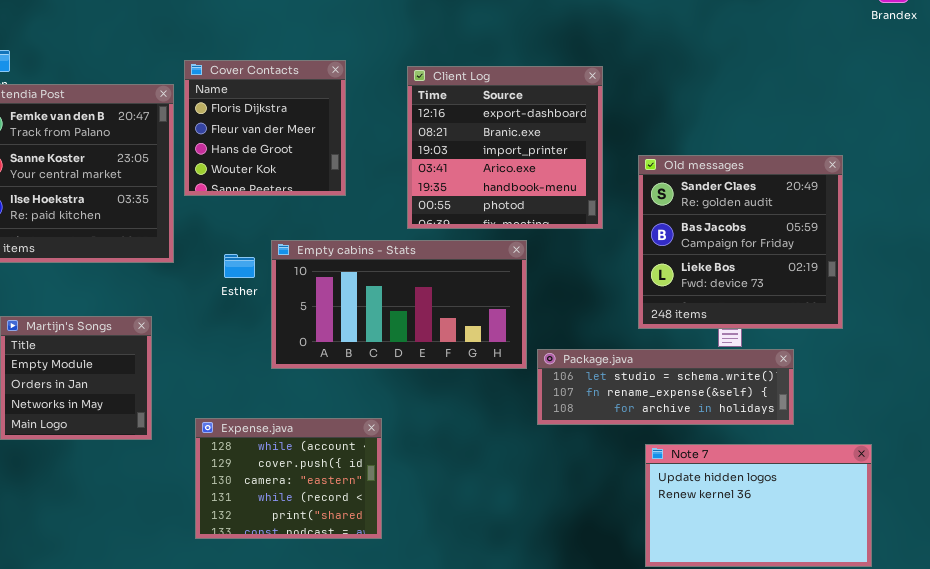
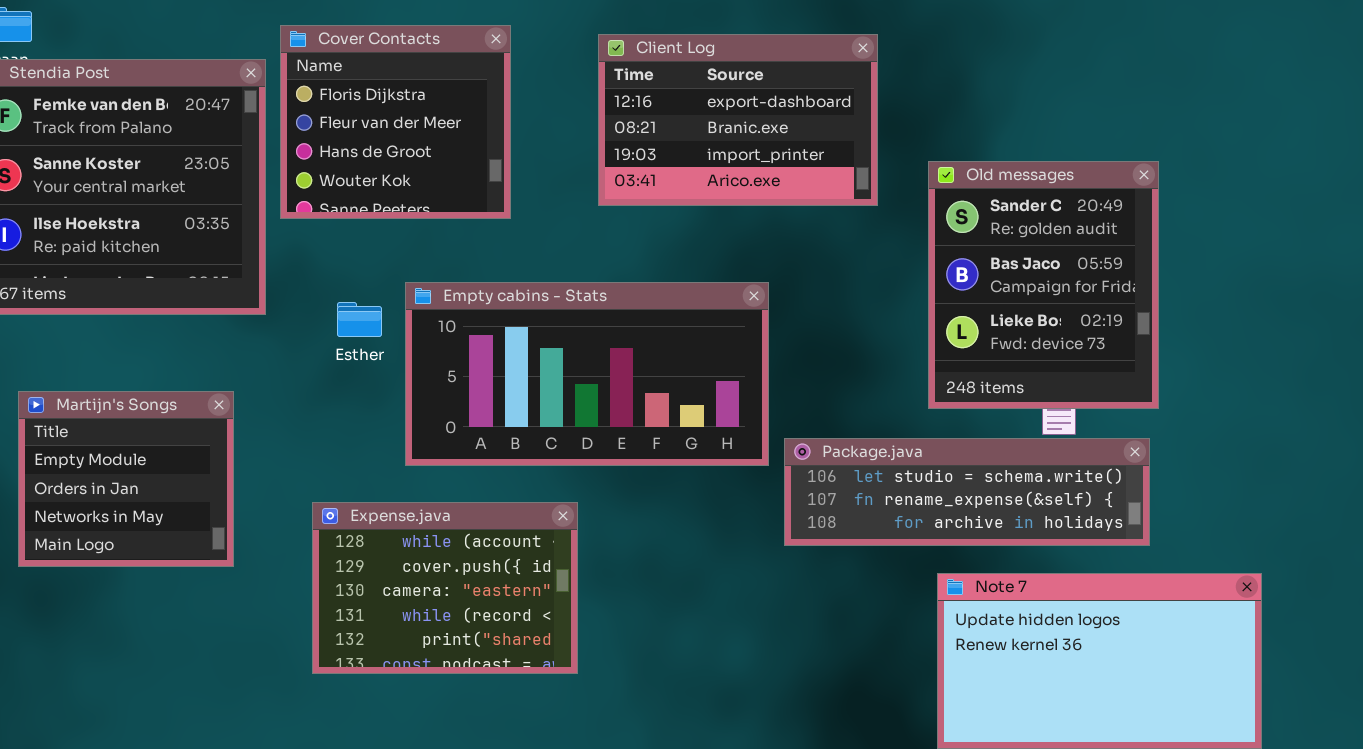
Client Log: [407,66,603,229] -> [598,34,878,206], resized
Old messages: [638,155,843,329] -> [928,161,1159,409], resized
Expense.java: [195,418,382,539] -> [312,502,578,674], moved

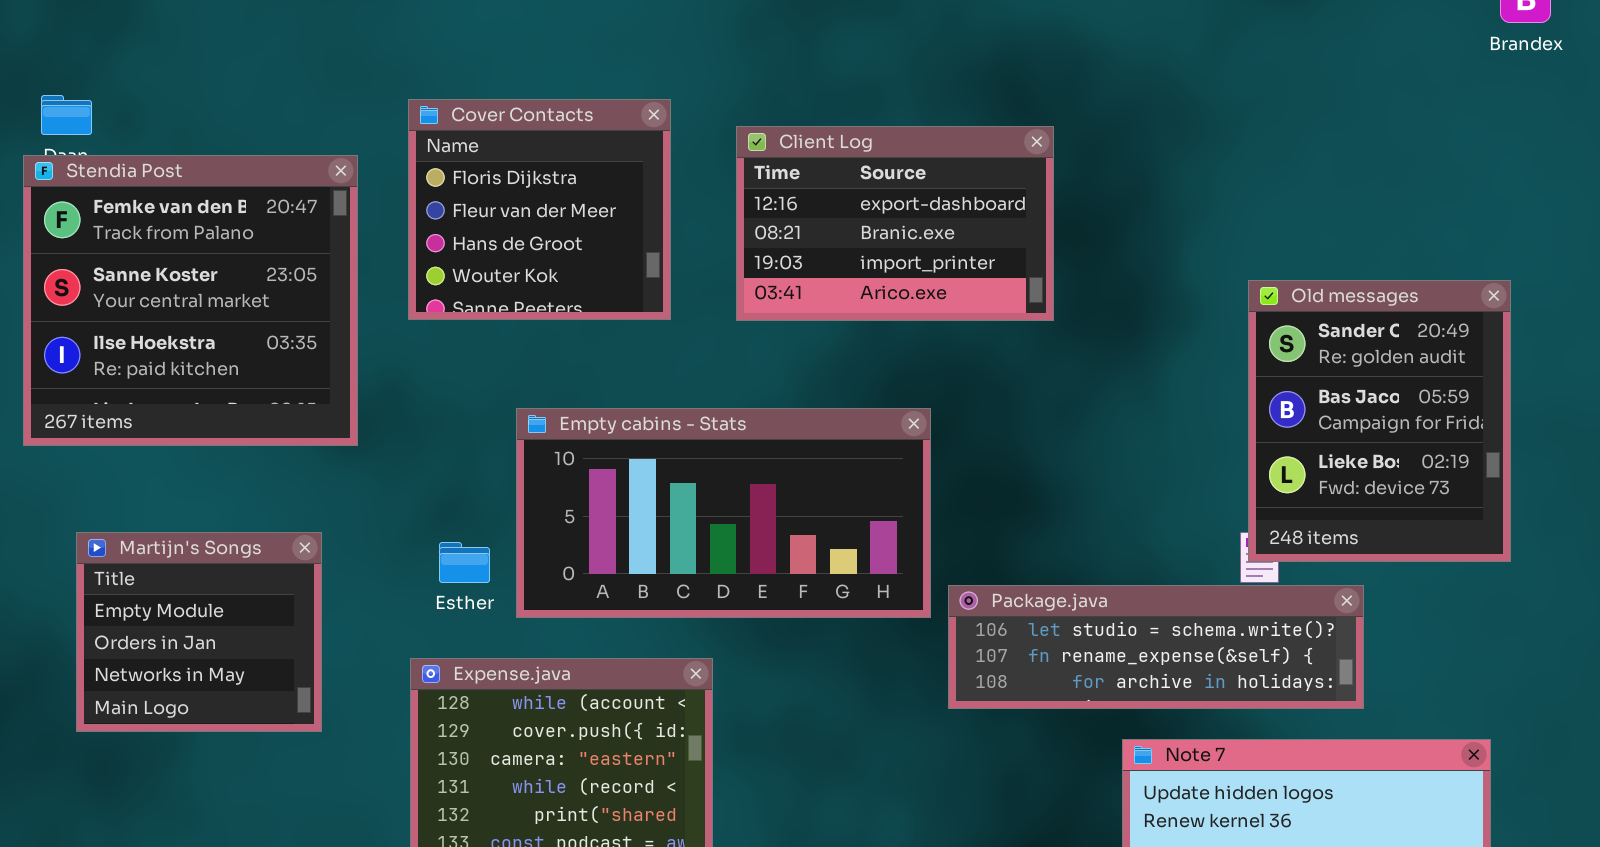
Cover Contacts: [280,25,511,219] -> [408,99,671,320], moved
Old messages: [928,161,1159,409] -> [1248,280,1511,562], moved
Esther: [337,302,382,337] -> [439,542,490,583], moved

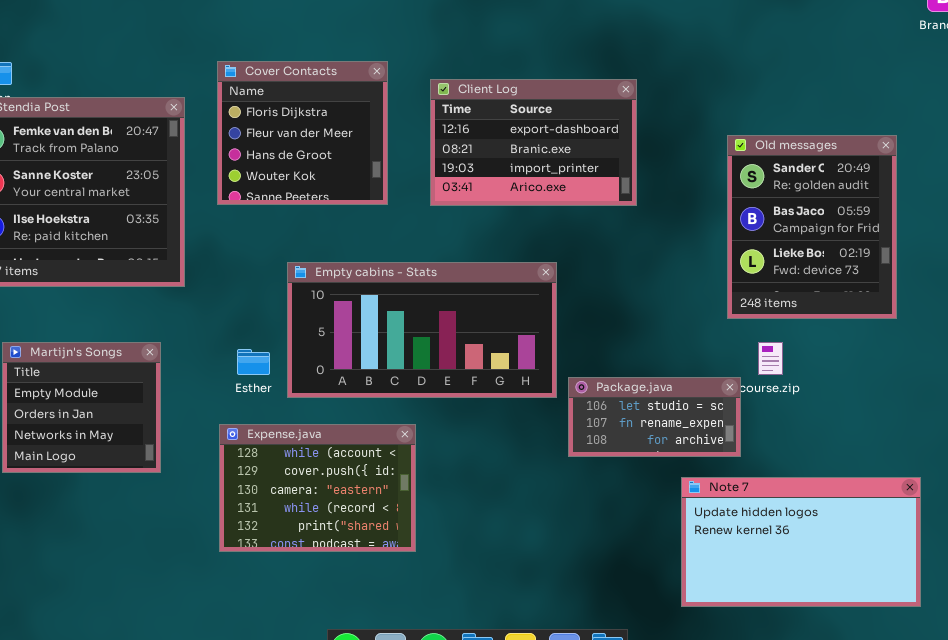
Old messages: [1248,280,1511,562] -> [727,135,897,319], moved
Package.java: [948,585,1364,709] -> [568,377,741,457], resized

